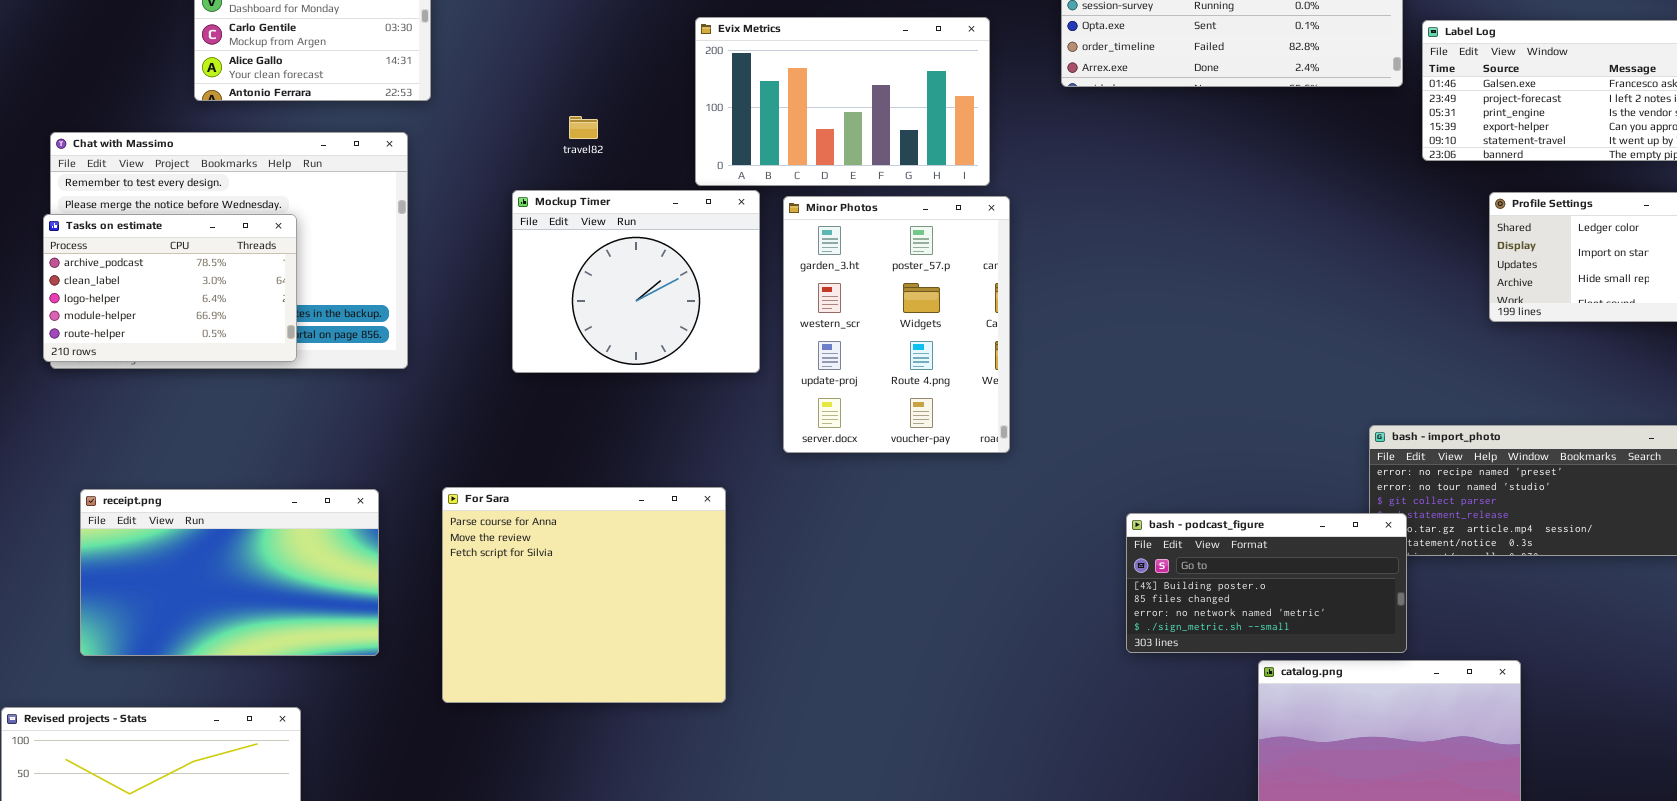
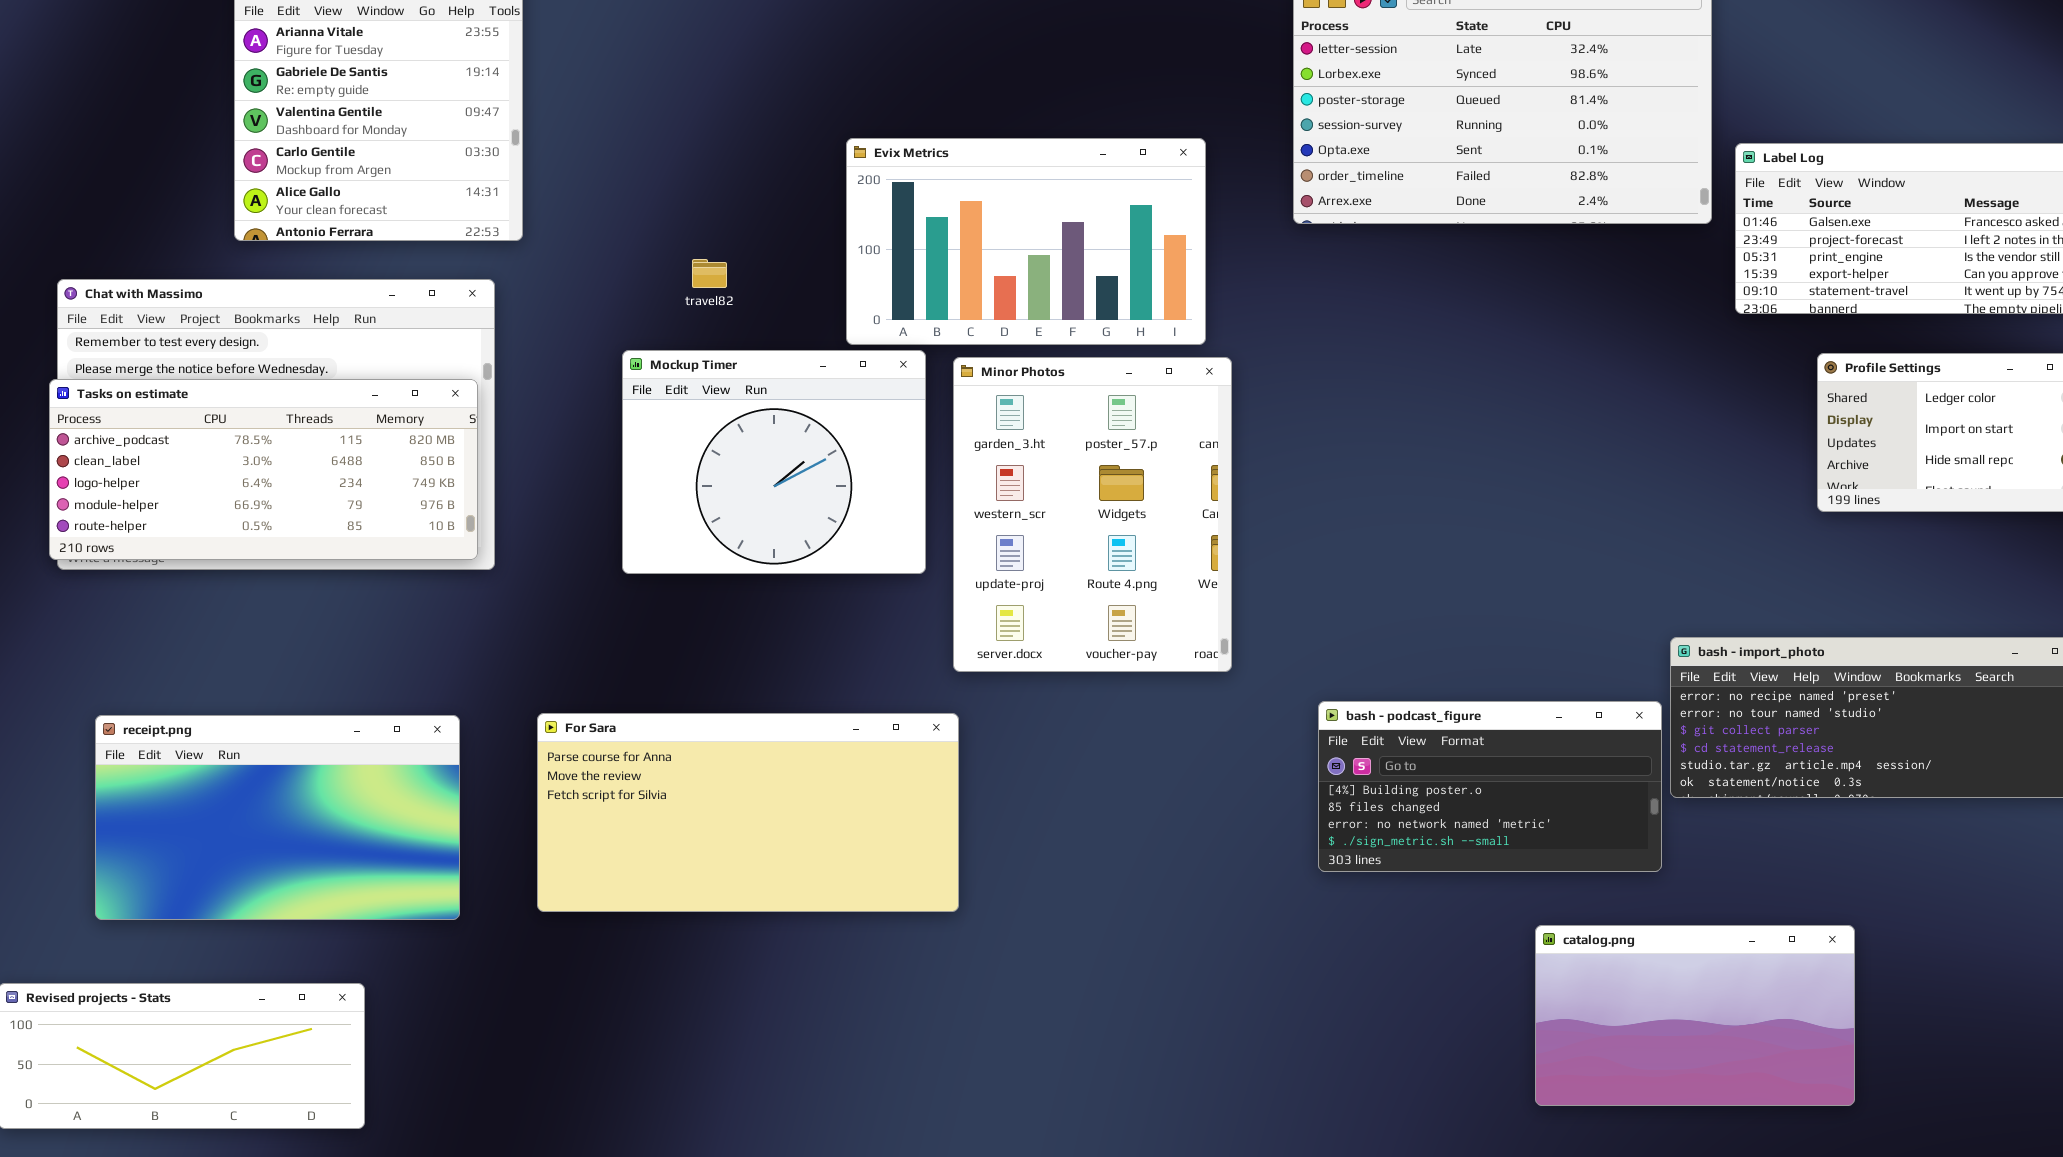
Tasks on estimate: [43,214,297,362] -> [49,379,478,560], resized
For Sara: [442,487,726,703] -> [537,713,959,912], resized
bash - podcast_figure: [1126,513,1407,653] -> [1318,701,1662,872], moved

